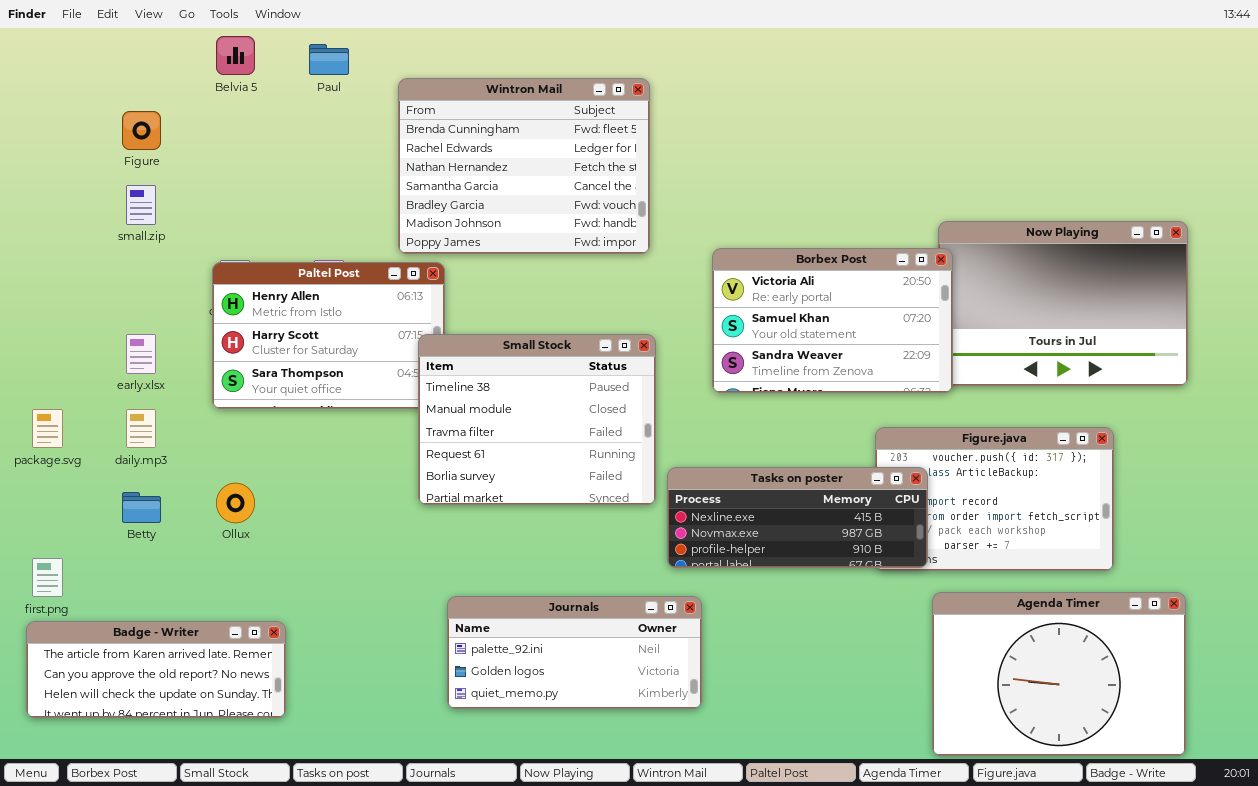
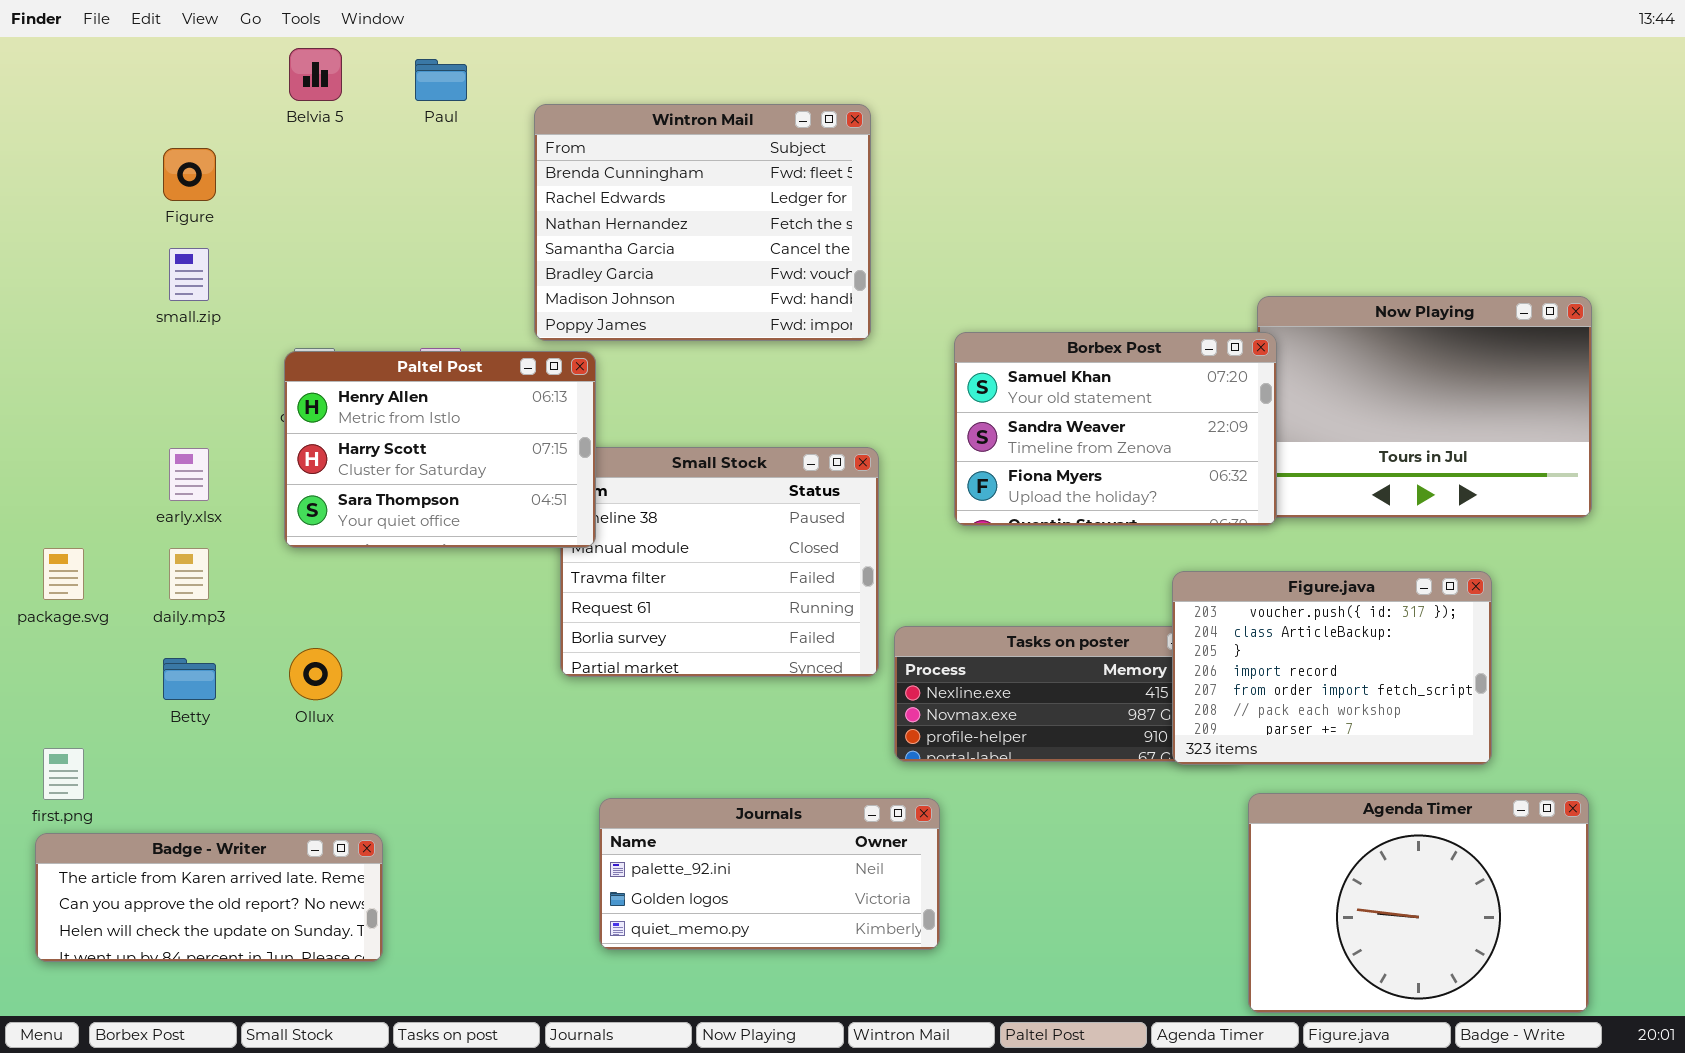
Borbex Post: [712,248,953,393] -> [954,332,1277,526], scrolled down 1 row
Paltel Post: [212,262,445,409] -> [284,351,596,548], raised
Figure.java: [875,427,1114,571] -> [1172,571,1492,765], raised

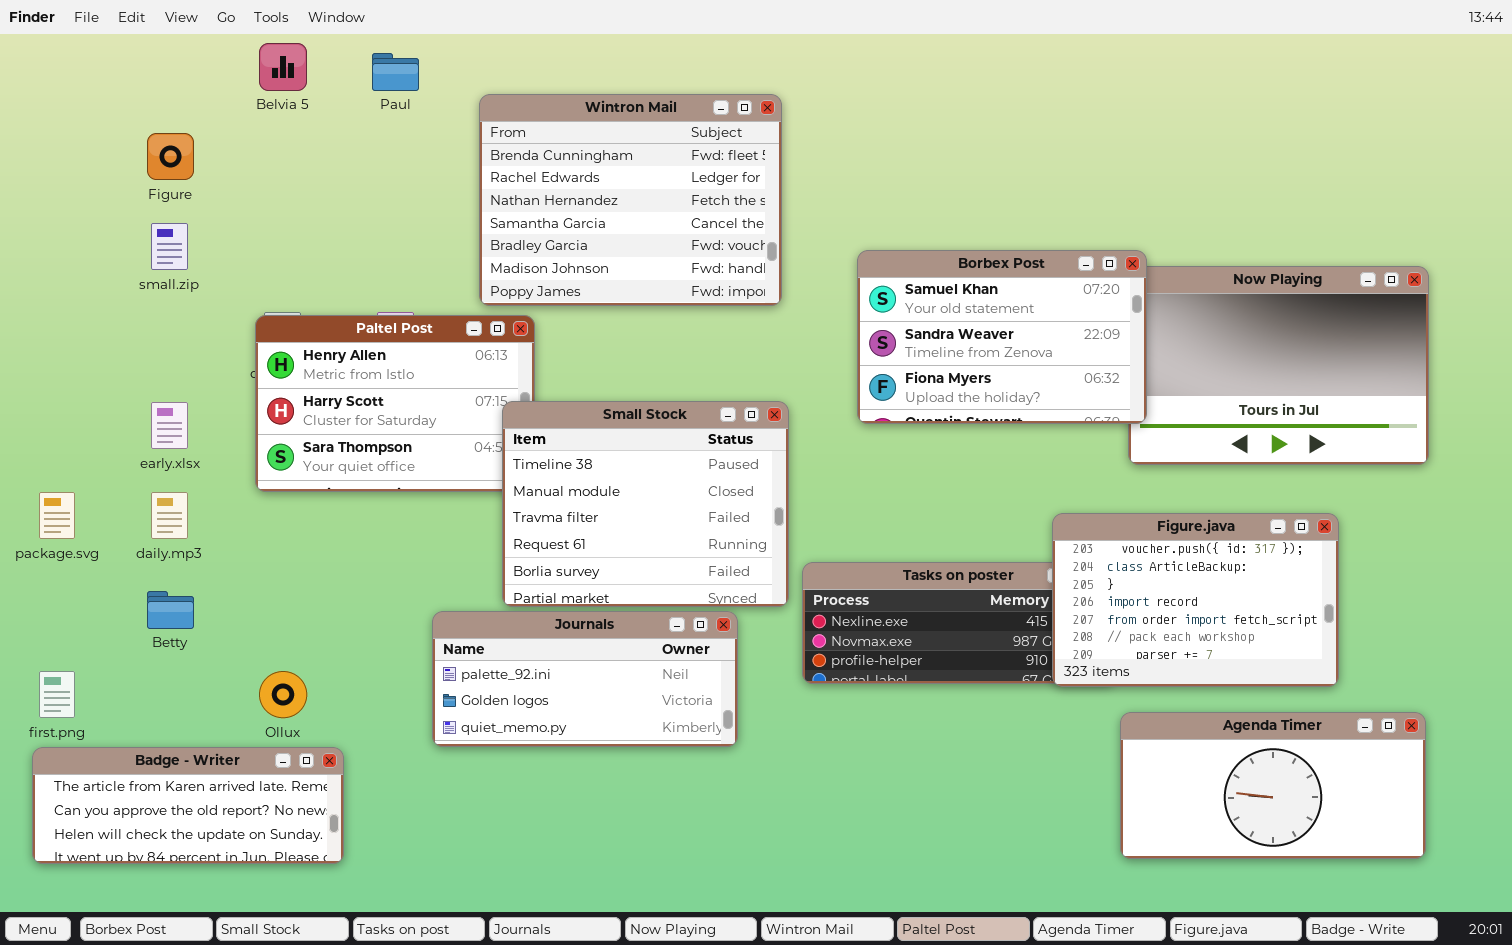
Borbex Post: [954,332,1277,526] -> [857,250,1147,424], moved
Small Stock: [560,447,879,677] -> [502,401,789,607], raised
Ollux: [289,648,342,700] -> [259,671,307,718], moved
Agenda Timer: [1248,793,1589,1013] -> [1120,712,1426,859], resized
Journals: [599,798,940,950] -> [432,611,738,747], moved

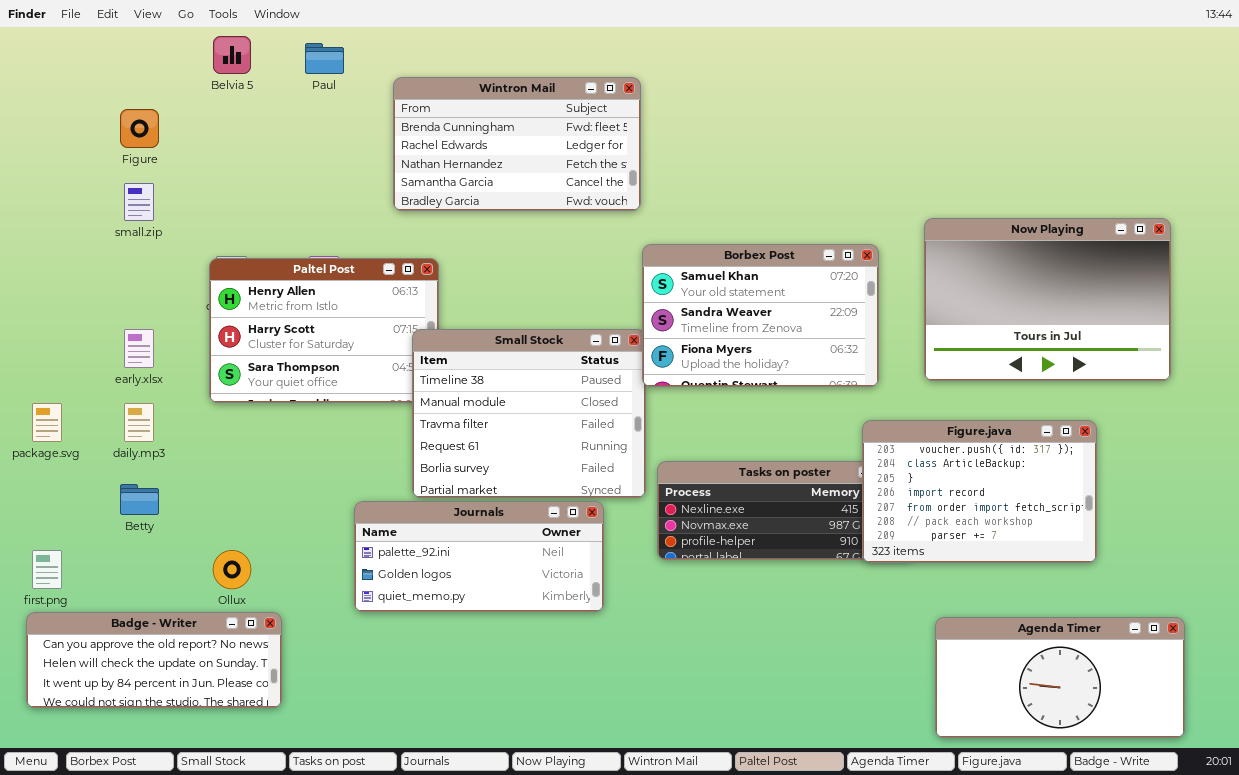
Wintron Mail: [479,94,782,306] -> [393,77,641,211], resized
Borbex Post: [857,250,1147,424] -> [642,244,879,387], moved
Agenda Timer: [1120,712,1426,859] -> [935,617,1185,738], moved
Badge - Writer: [32,747,344,864] -> [26,612,282,708], scrolled down 1 row

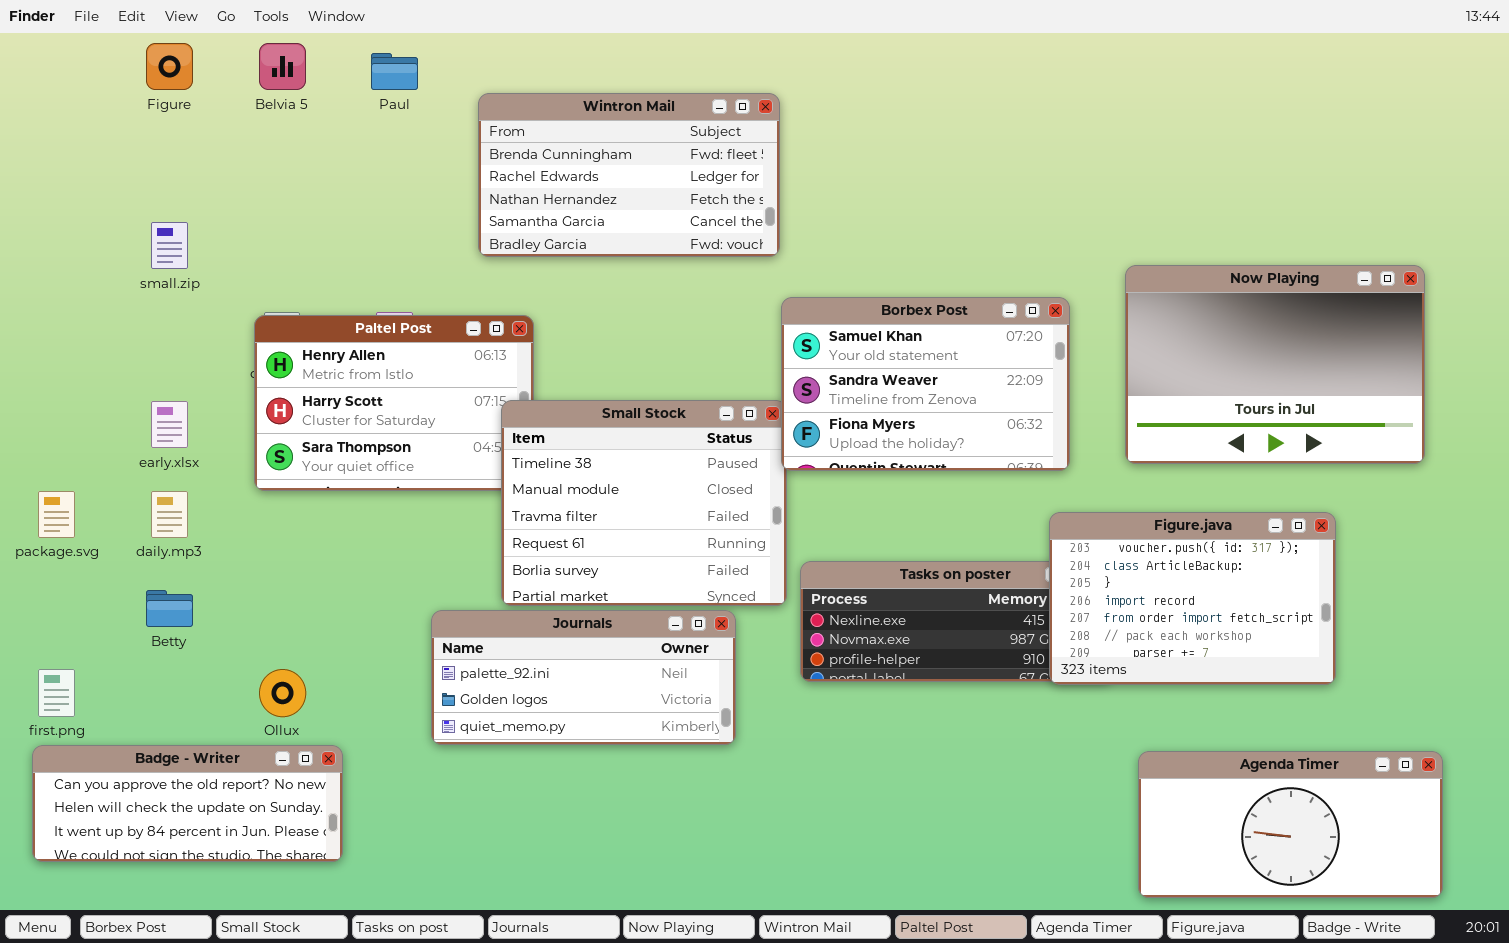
Figure: [120,109,159,148] -> [146,43,193,90], moved

